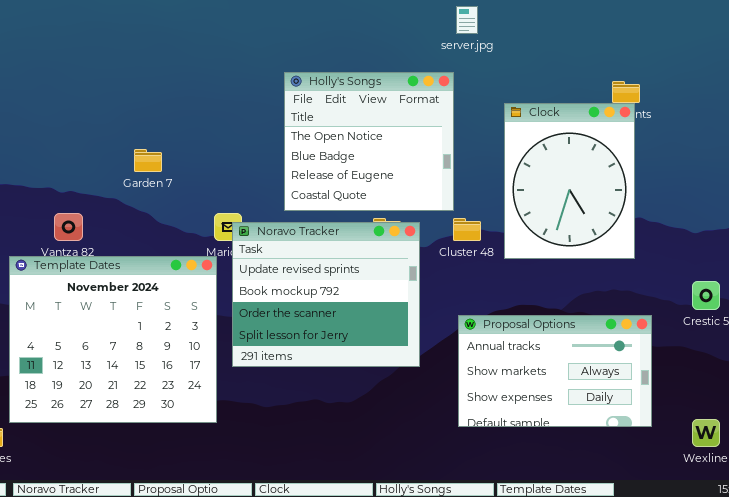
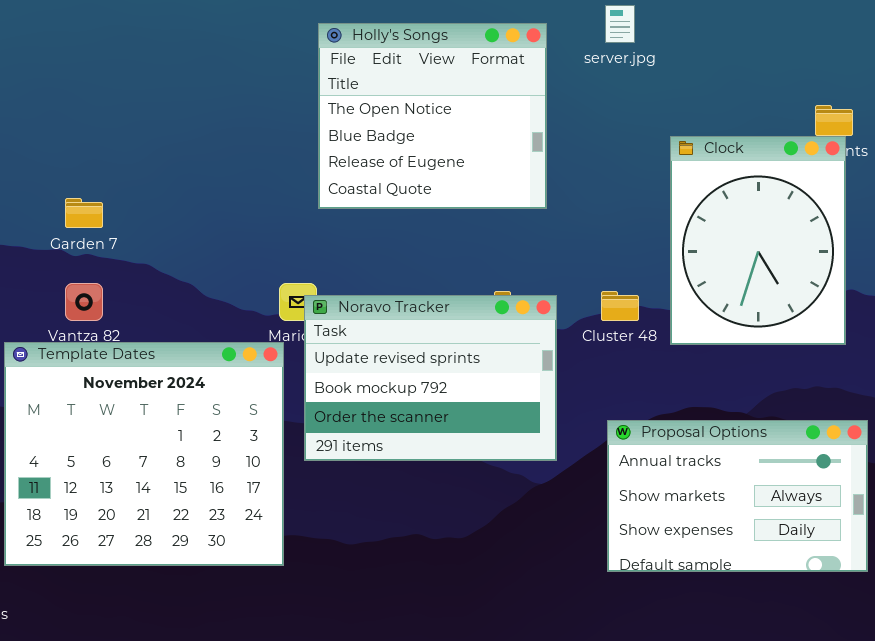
Holly's Songs: [284,72,454,211] -> [318,23,547,209], moved
Garden 7: [134,149,162,172] -> [65,198,103,228], moved
Noravo Tracker: [232,222,420,367] -> [304,295,557,461], resized

